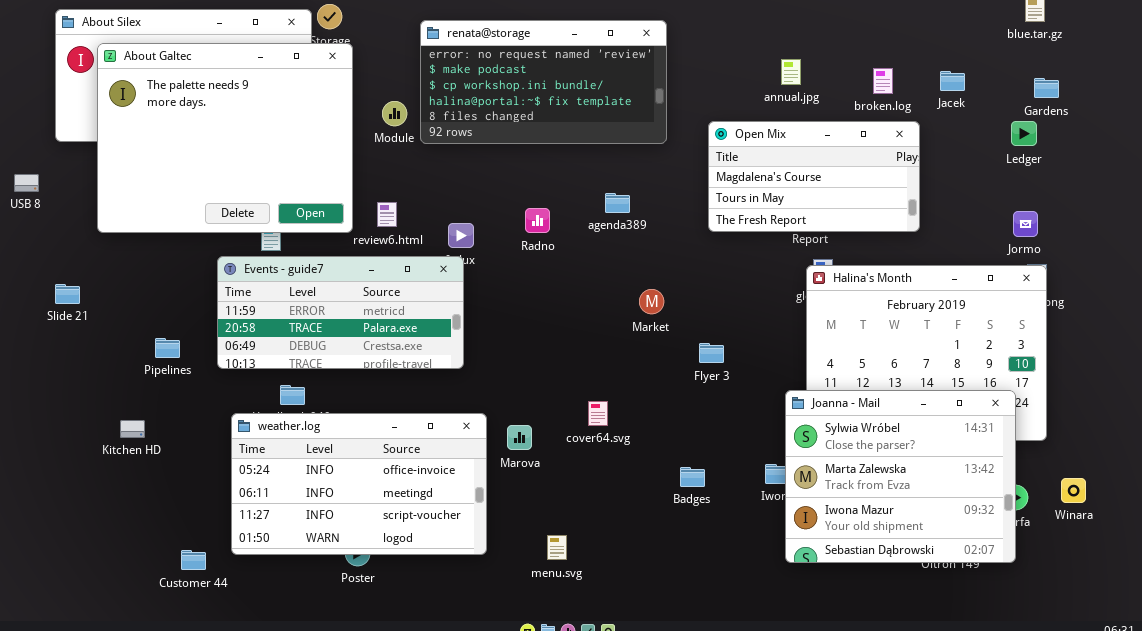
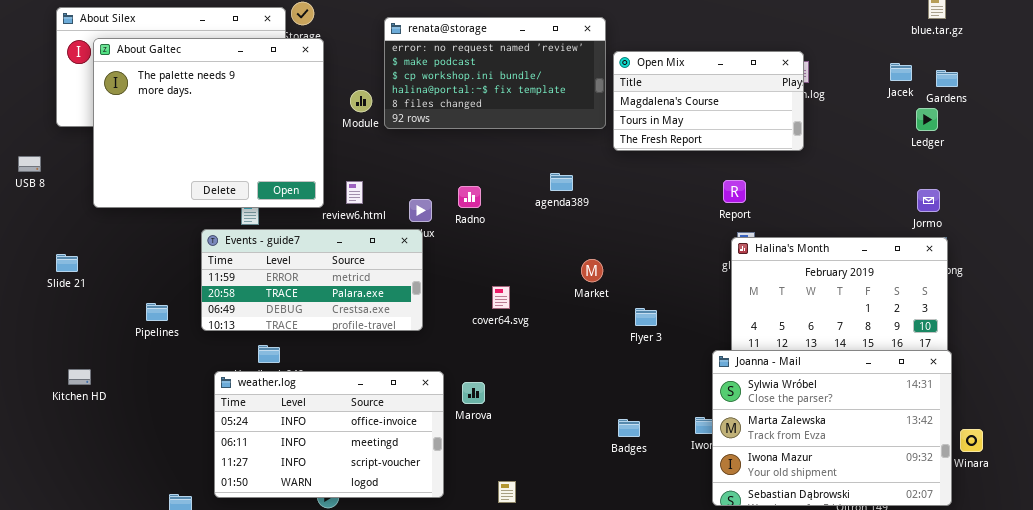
Jacek: [940,71,965,91] -> [890,63,912,81], moved
Open Mix: [708,121,920,232] -> [613,51,804,151], moved
Radno: [525,208,550,233] -> [458,186,481,208], moved
Joanna - Mail: [785,390,1016,563] -> [712,350,952,506], resized
cover64.svg: [588,401,608,426] -> [492,286,510,309], moved
Kitchen HD: [120,420,145,438] -> [68,369,91,385], moved

